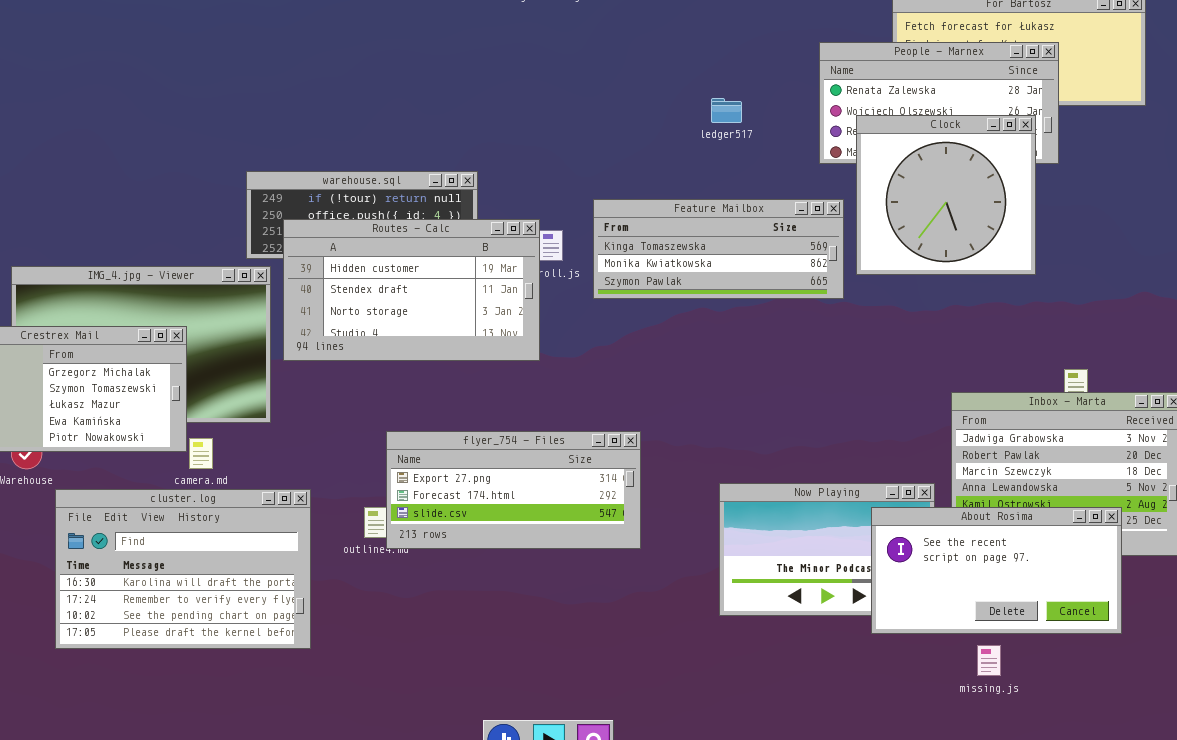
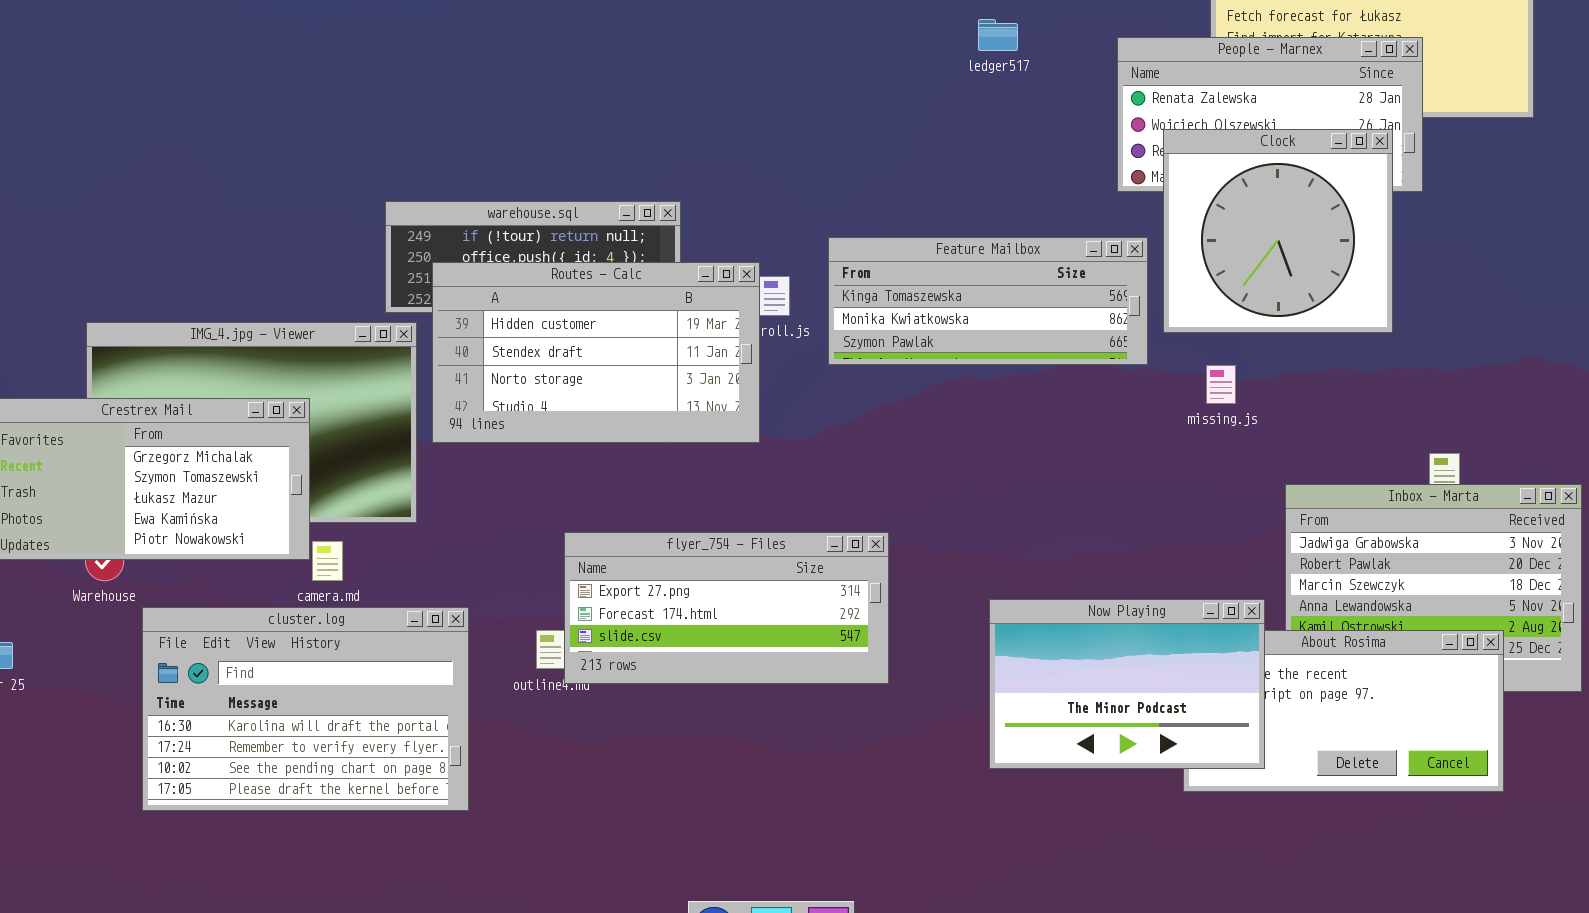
ledger517: [711,98,742,123] -> [978,19,1018,51], moved
Now Playing: [719,483,935,616] -> [989,599,1265,769], raised
missing.js: [977,645,1001,676] -> [1206,365,1236,404], moved

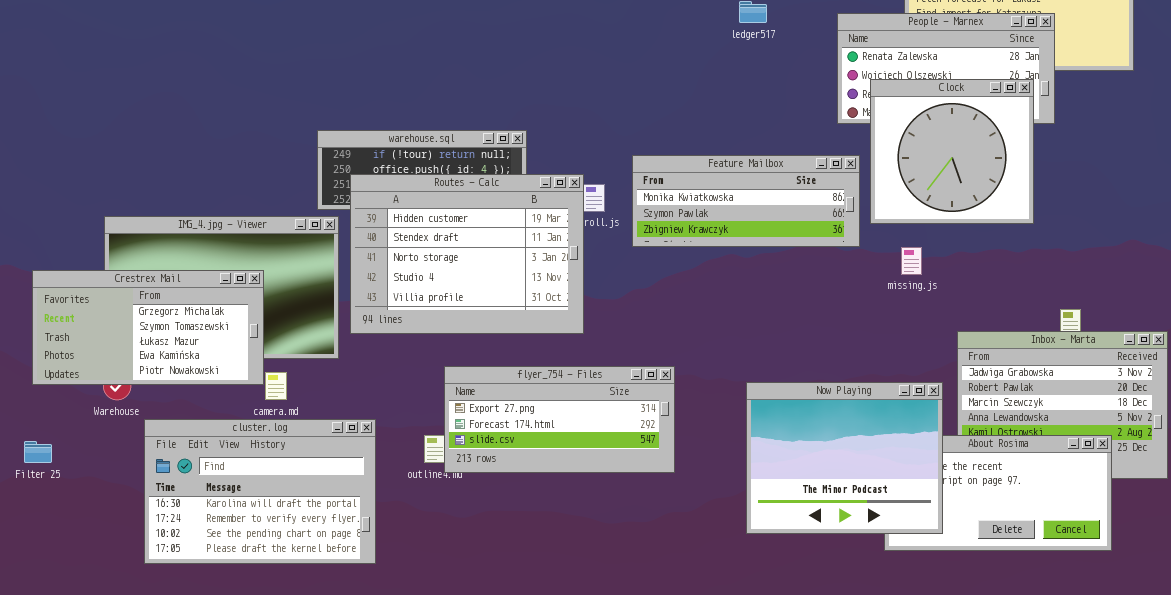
Feature Mailbox: [828,237,1148,365] -> [632,155,860,247], scrolled down 1 row
Routes - Calc: [432,262,760,443] -> [350,174,584,334], resized
Now Playing: [989,599,1265,769] -> [746,382,943,534], resized

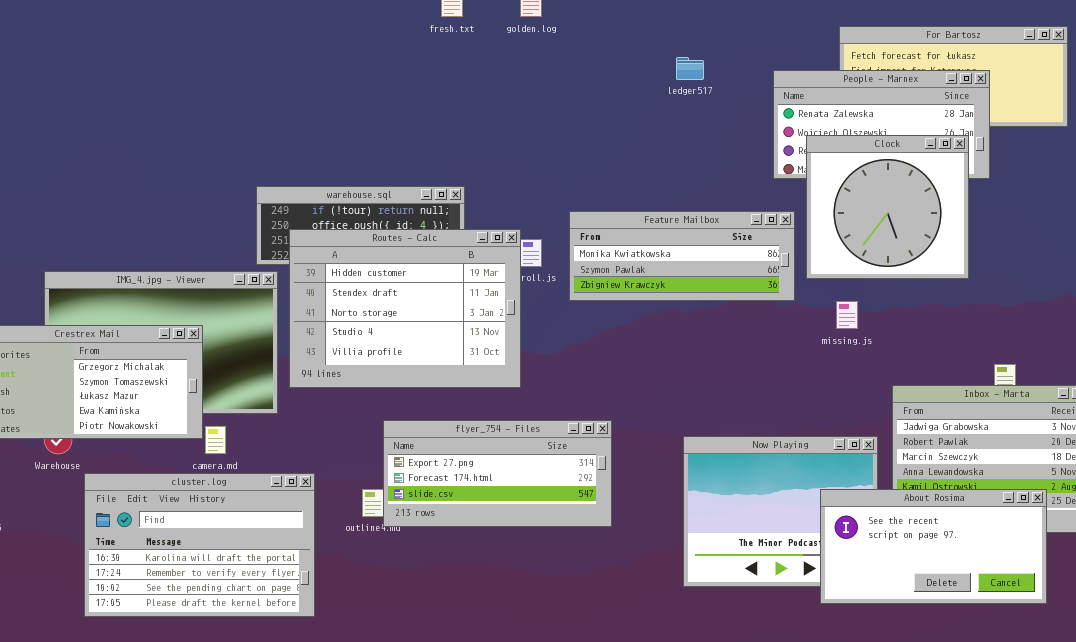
About Rosima: [884,435,1112,551] -> [820,489,1047,604], raised

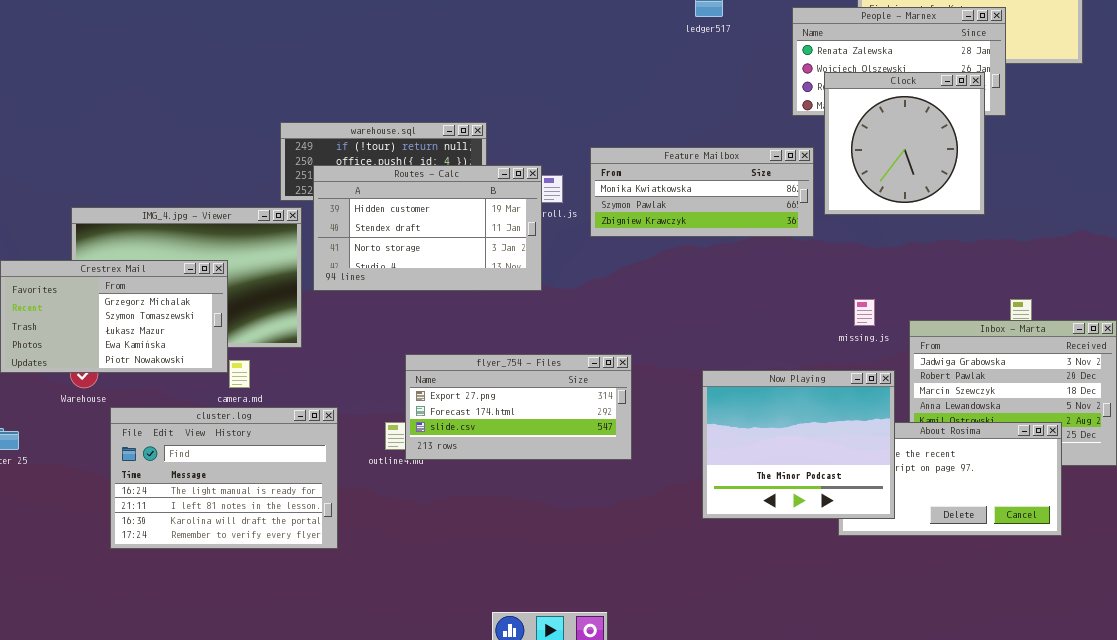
Routes - Calc: [289,229,521,388] -> [313,165,542,291], resized
missing.js: [836,301,858,329] -> [854,299,875,326], moved
Now Playing: [683,436,878,587] -> [702,370,895,519], raised
cluster.log: [84,473,315,617] -> [110,407,338,549], scrolled up 2 rows

